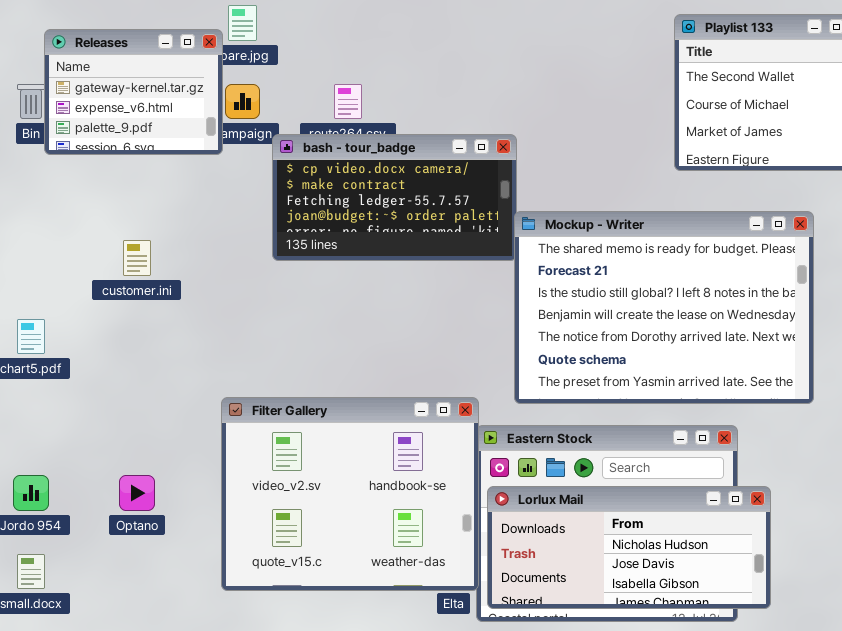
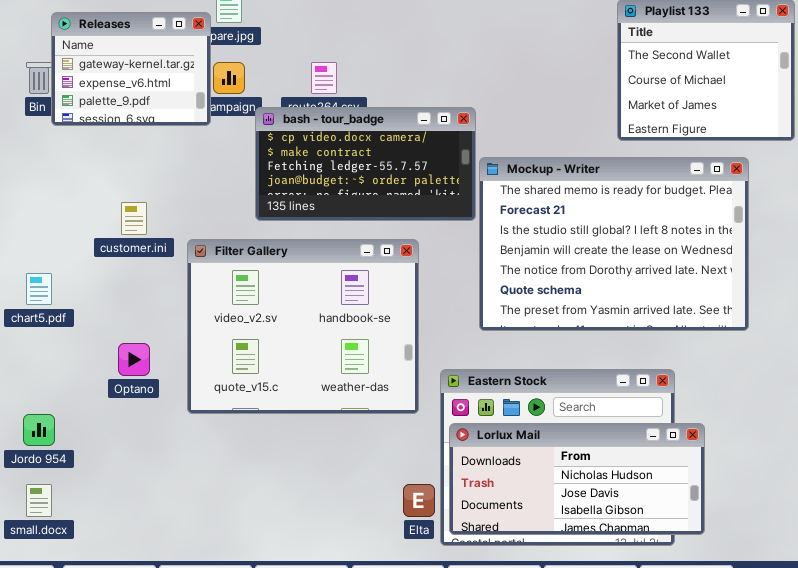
Mockup - Writer: [514,211,814,404] -> [479,157,749,331], moved
Filter Gallery: [221,397,479,591] -> [187,239,419,414], moved
Optano: [119,475,155,511] -> [118,343,150,376], moved

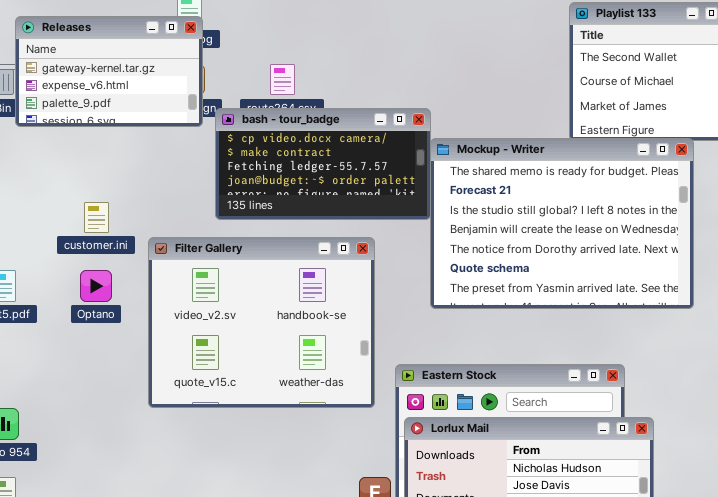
Releases: [51,12,211,126] -> [15,16,203,127], resized
Mockup - Writer: [479,157,749,331] -> [430,138,694,309], moved
Optano: [118,343,150,376] -> [80,270,112,302], moved

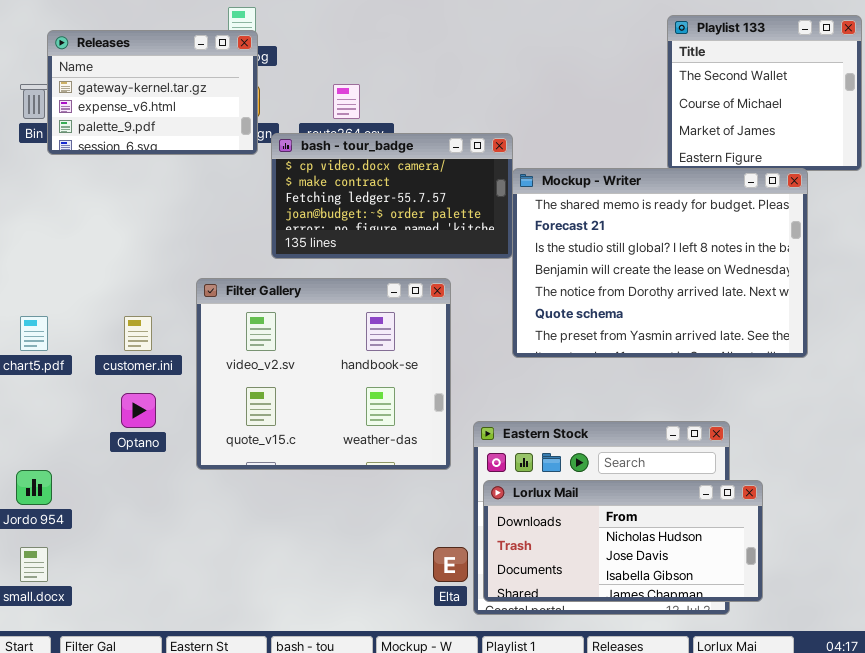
customer.ini: [84,202,109,233] -> [124,316,152,351], moved
Optano: [80,270,112,302] -> [121,393,156,428], moved

